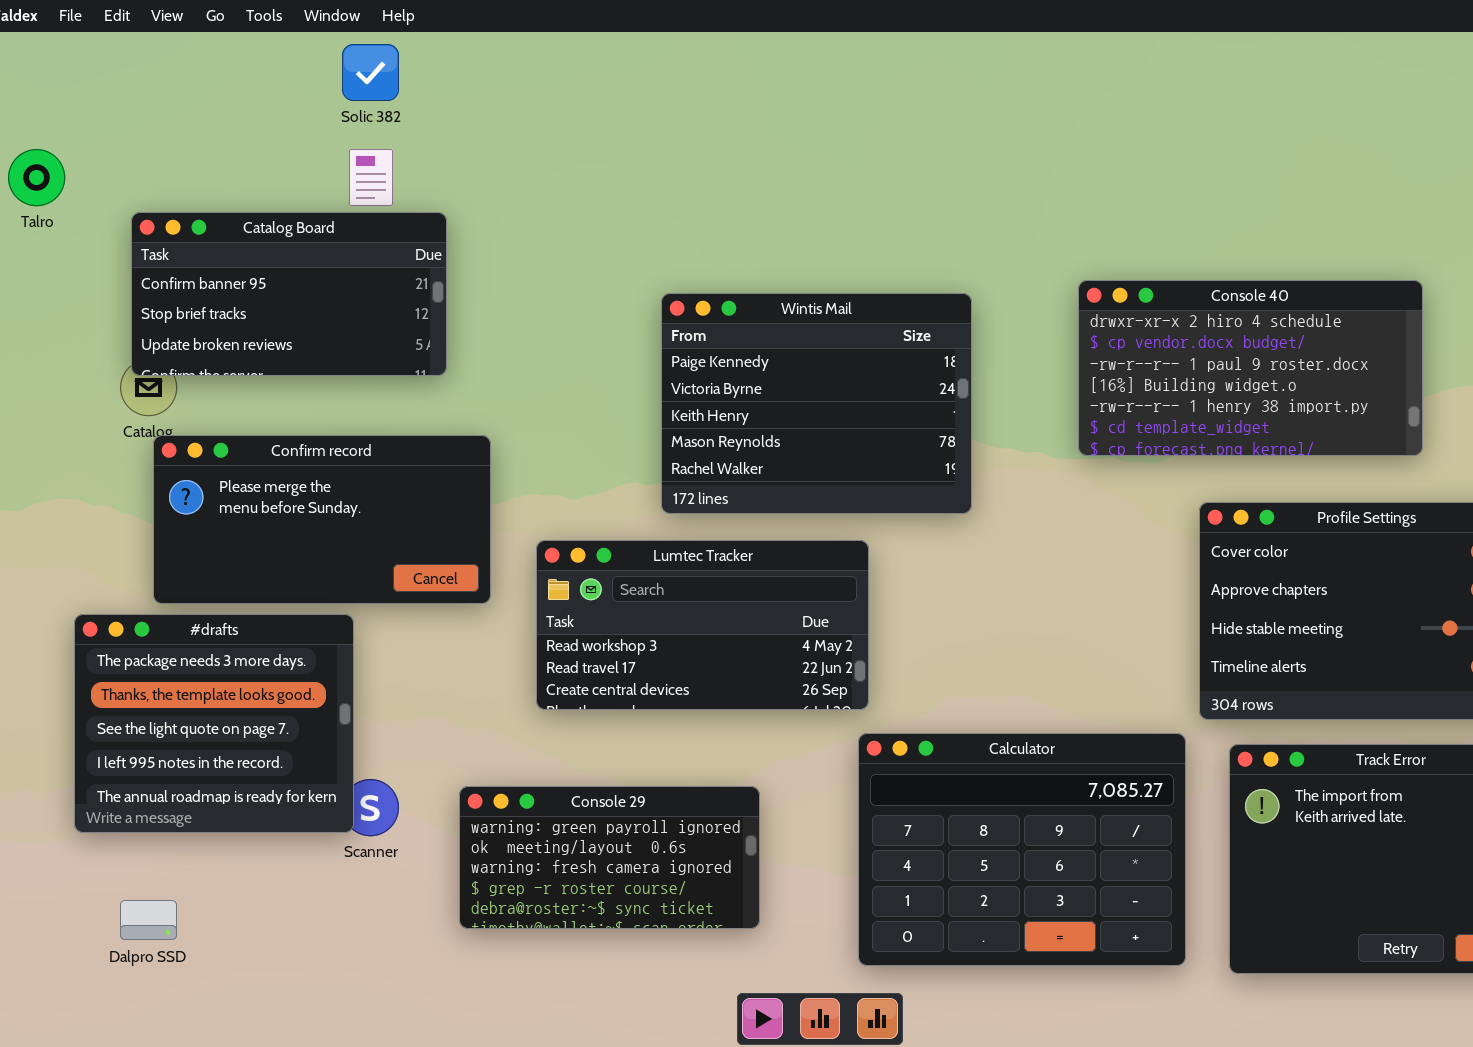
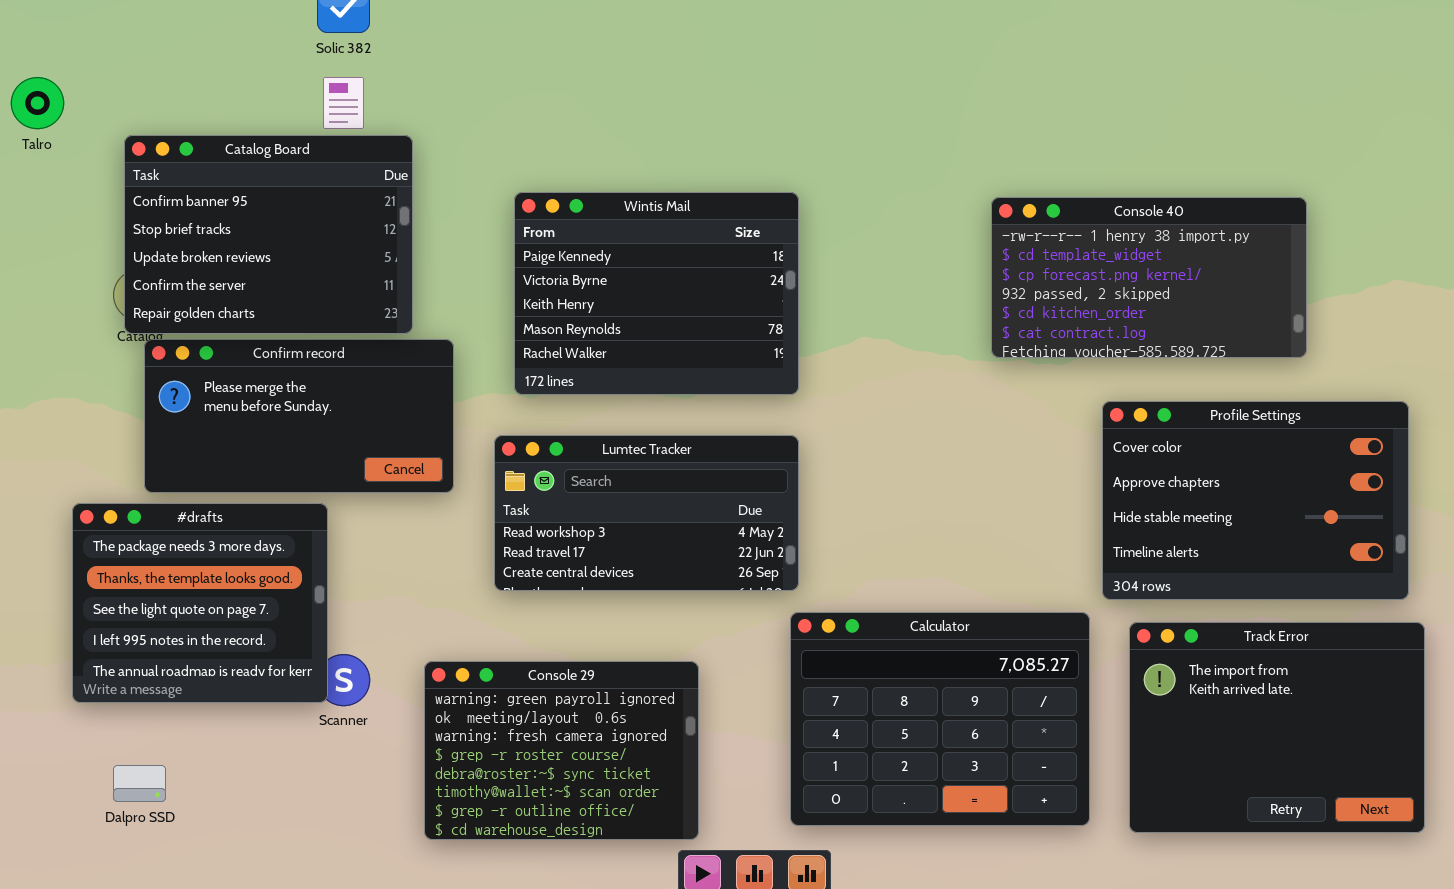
Catalog Board: [131,212,447,376] -> [124,135,413,334], resized
Console 40: [1078,280,1423,456] -> [991,197,1307,358], scrolled down 4 rows
Wintis Mail: [661,293,972,514] -> [514,192,799,395], moved
Console 29: [459,786,760,929] -> [424,661,699,840], resized

